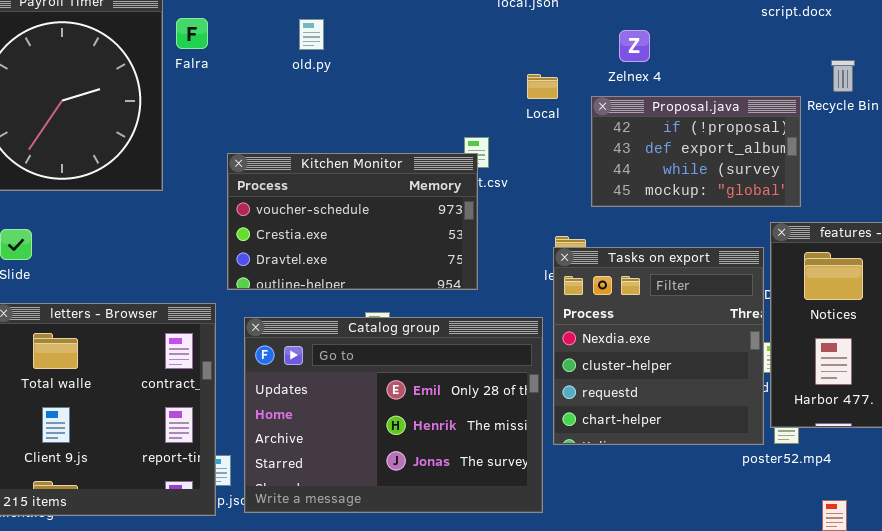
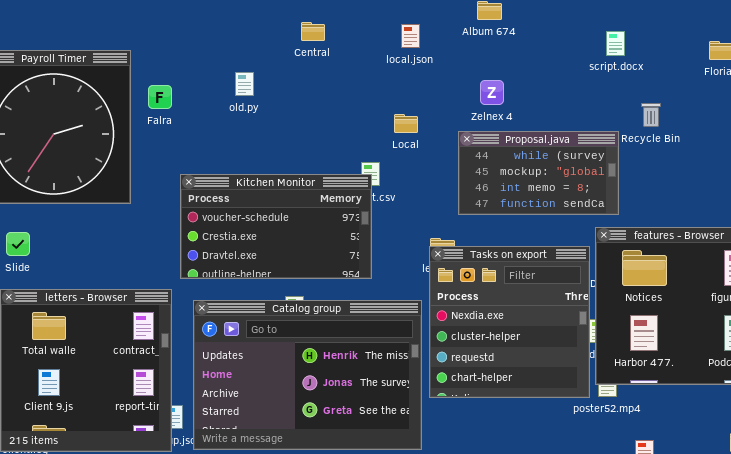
Falra: [176,18,208,49] -> [148,85,172,109], moved
Local: [527,74,558,99] -> [394,114,418,133], moved
Proposal.java: [591,96,801,207] -> [458,131,619,215], scrolled down 2 rows
Catalog group: [244,317,543,513] -> [193,300,422,450], scrolled down 1 row

